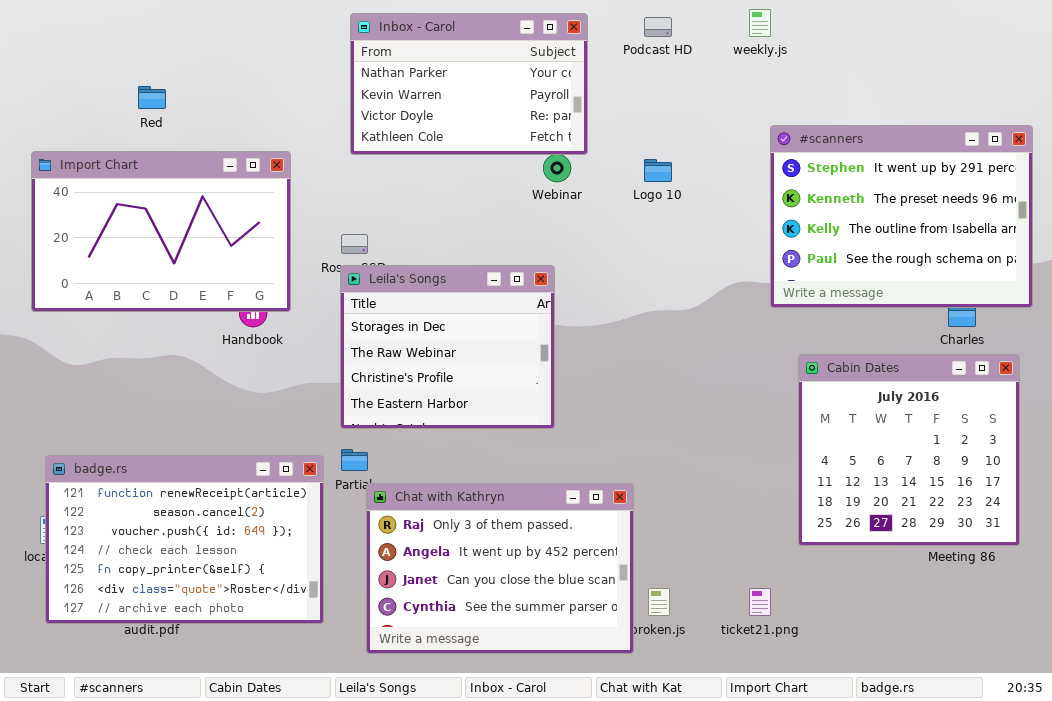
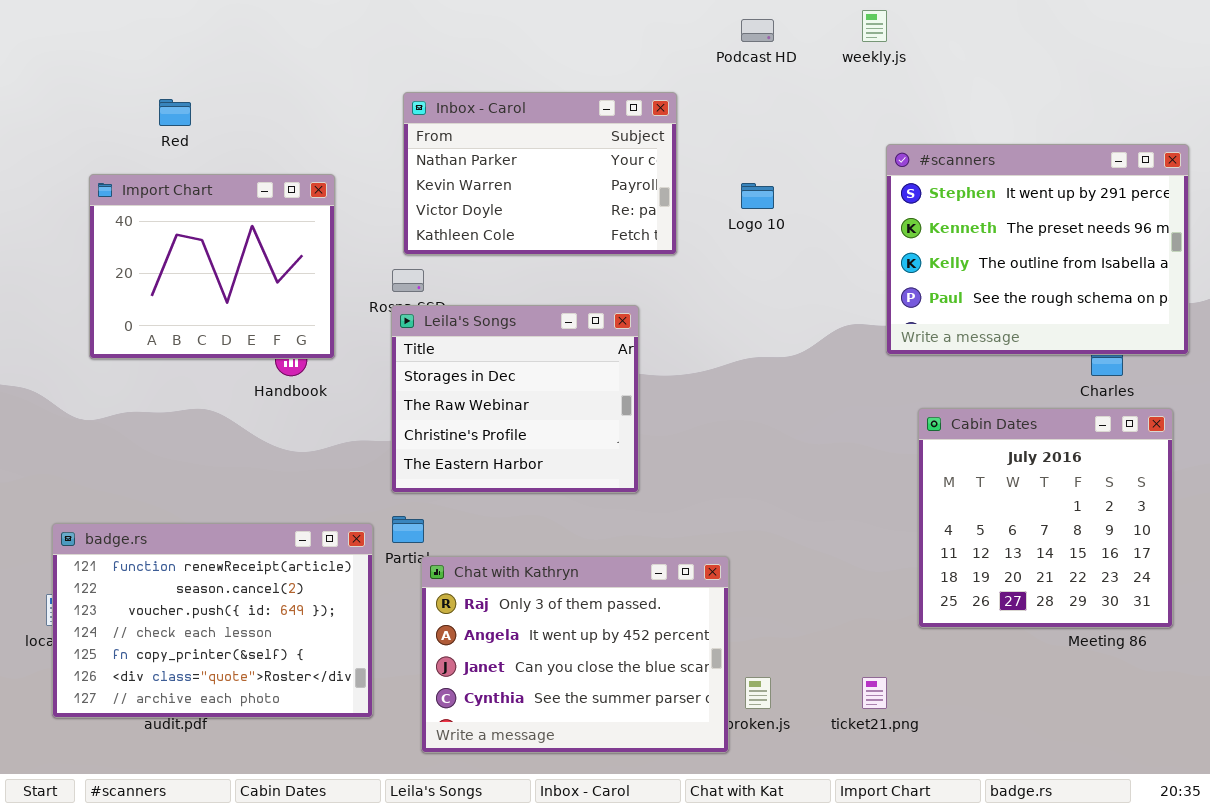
Inbox - Carol: [350,13,588,155] -> [403,92,677,255], moved
Import Chart: [31,151,291,312] -> [89,174,335,359], resized

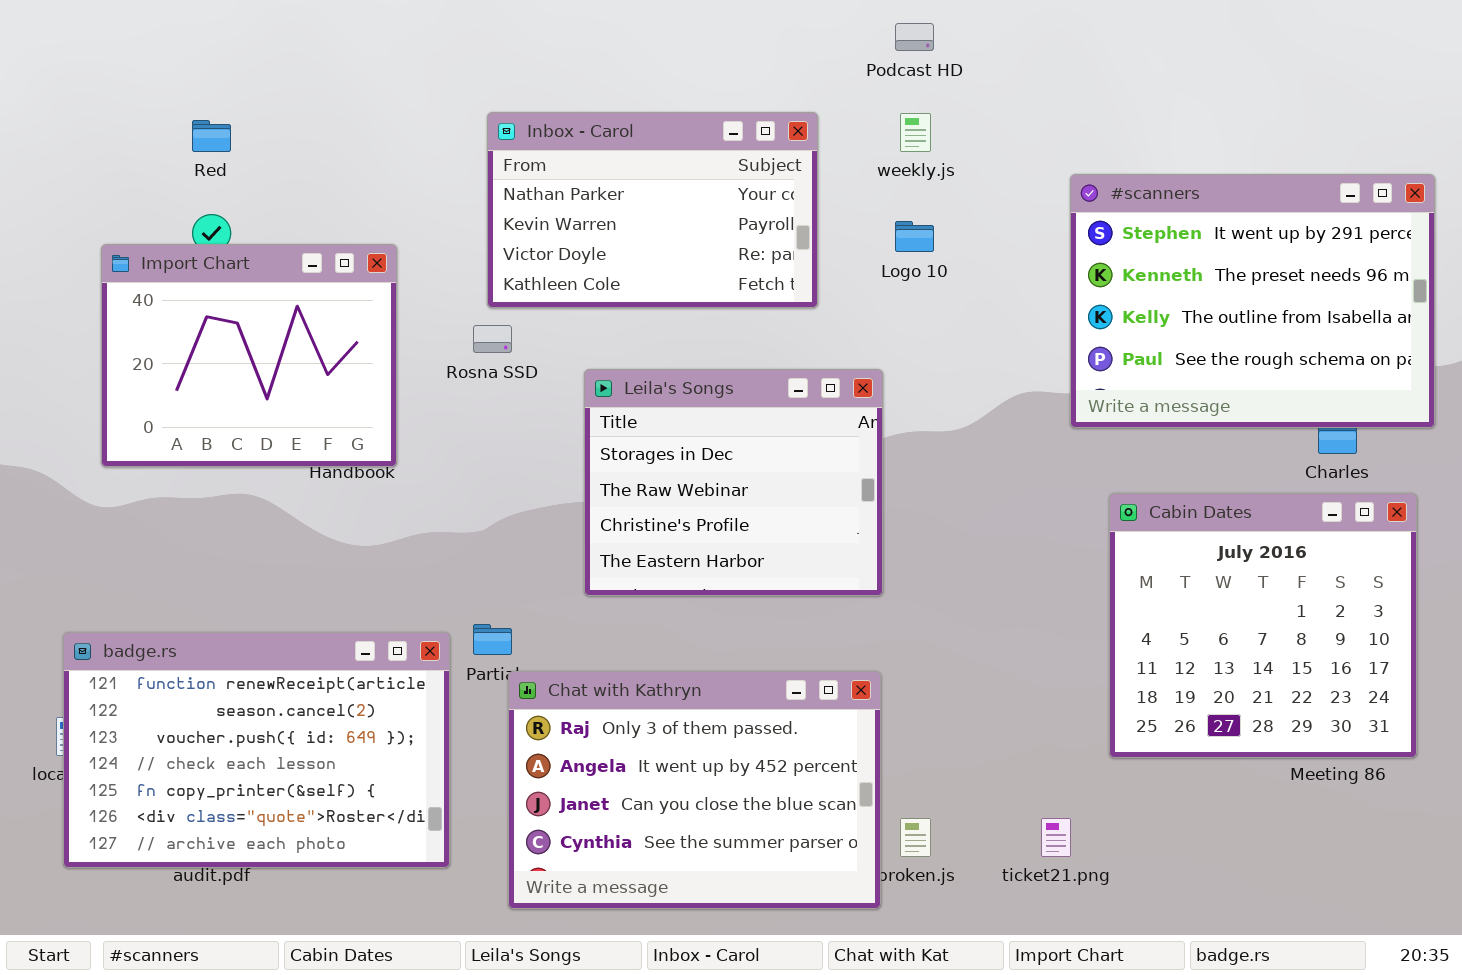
weekly.js: [862,10,887,42] -> [900,113,931,152], moved
Import Chart: [89,174,335,359] -> [101,244,397,467], moved
Leila's Songs: [391,305,639,493] -> [584,369,883,596], moved

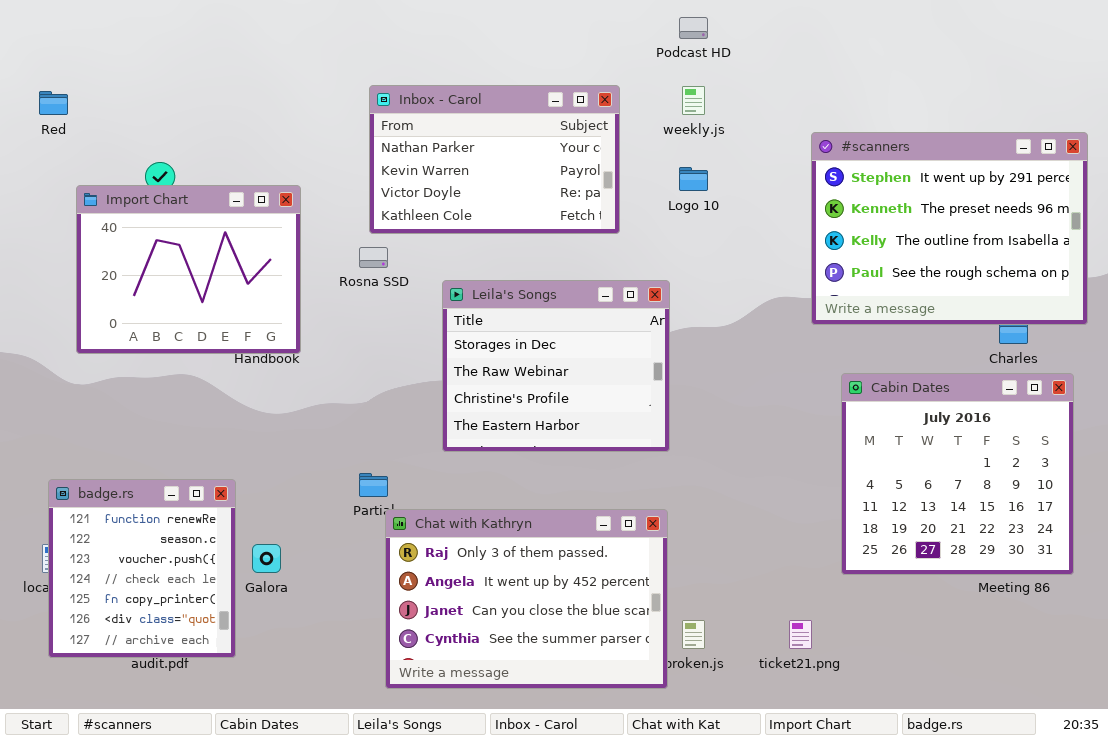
Red: [192,120,231,152] -> [39,91,68,115], moved
badge.rs: [63,632,450,868] -> [48,479,236,658], resized

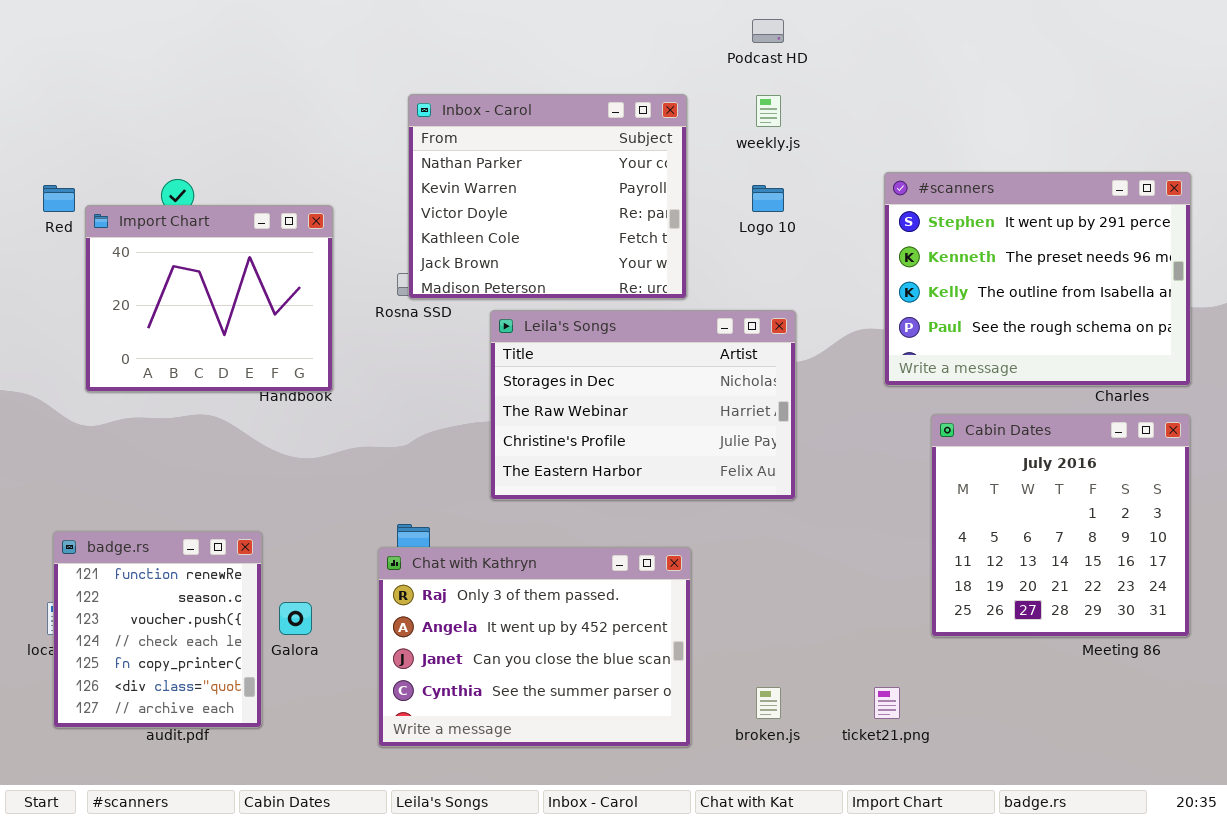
Inbox - Carol: [369,85,620,234] -> [408,94,687,299], resized
Red: [39,91,68,115] -> [43,185,75,212], moved
#scanners: [811,132,1088,325] -> [884,172,1191,386], moved
Leila's Songs: [442,280,670,452] -> [490,310,796,500], resized
Chat with Kathryn: [385,509,668,689] -> [378,547,691,747], moved

